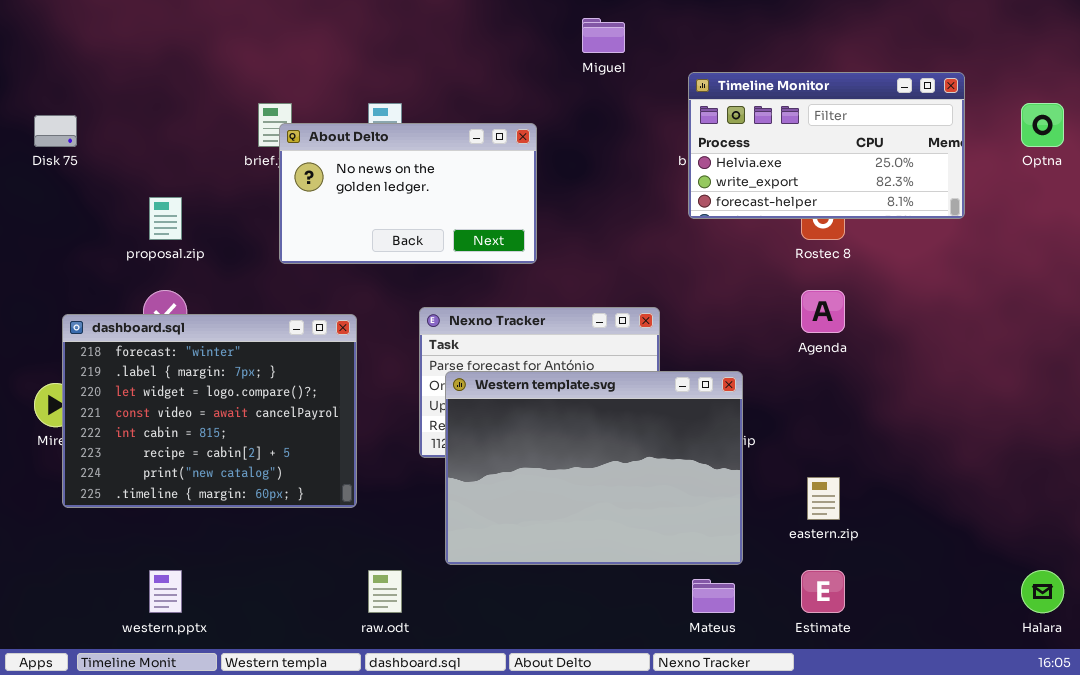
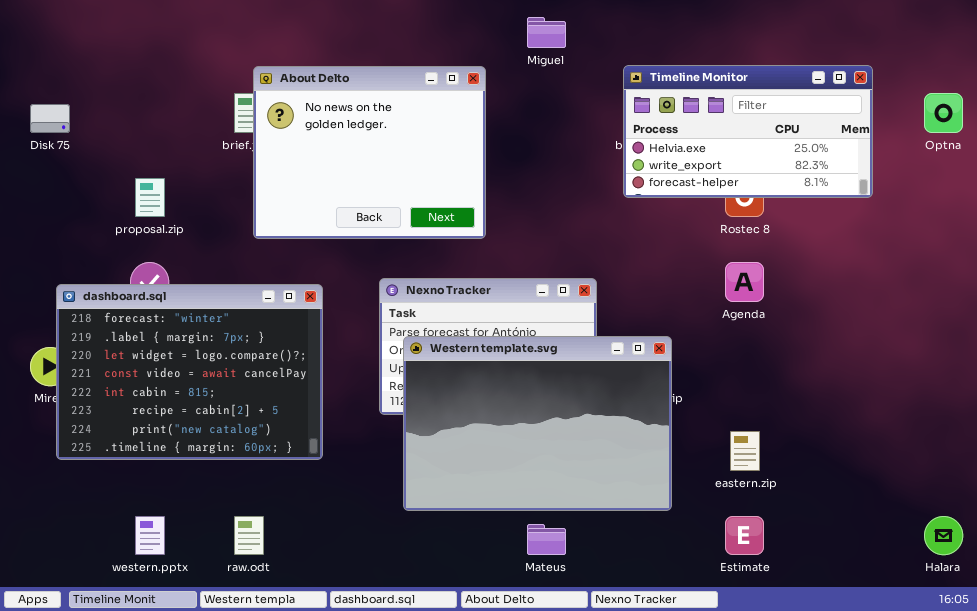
About Delto: [279,123,537,264] -> [253,66,486,239], resized
raw.odt: [368,570,402,613] -> [234,516,264,555], moved
Mateus: [692,579,735,613] -> [527,524,566,555], moved

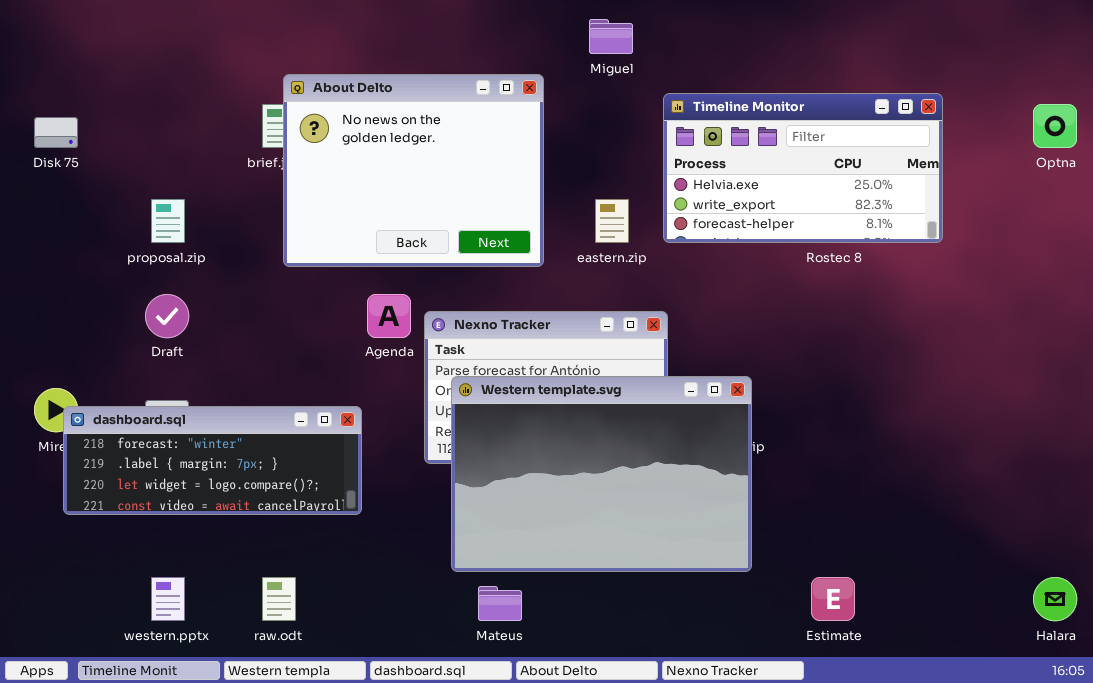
Timeline Monitor: [623,65,873,198] -> [663,93,943,243], moved
Agenda: [725,262,764,302] -> [367,294,411,338], moved
dashboard.sql: [56,284,323,460] -> [63,406,362,515], resized
eastern.zip: [730,431,760,471] -> [595,199,629,243], moved
Mateus: [527,524,566,555] -> [478,586,522,621], moved

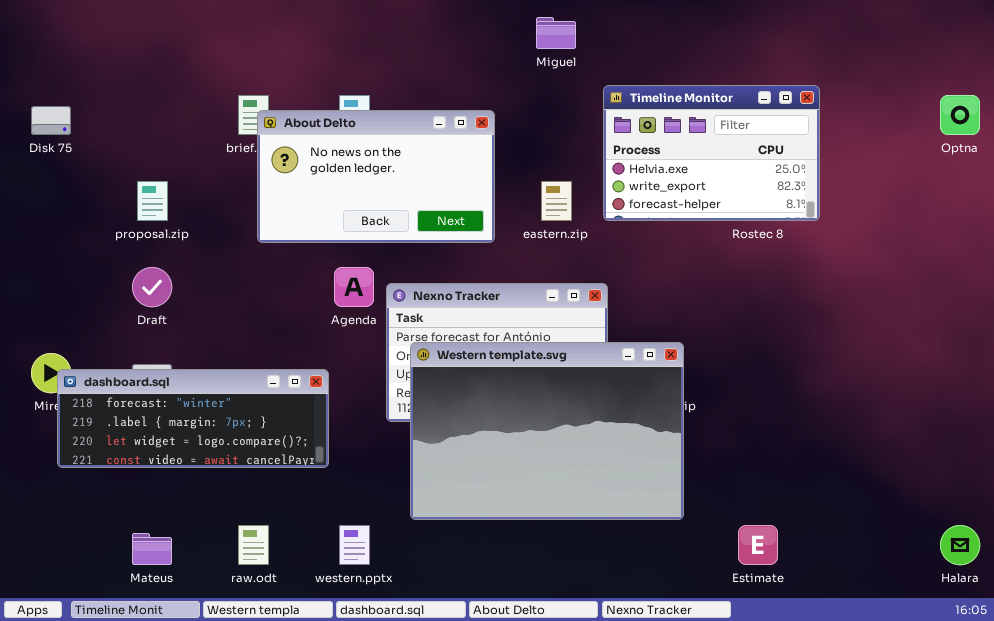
About Delto: [283,74,544,267] -> [257,110,495,243], resized
Timeline Monitor: [663,93,943,243] -> [603,85,820,221], resized
western.pptx: [151,577,185,621] -> [339,525,370,565], moved
Mateus: [478,586,522,621] -> [132,533,172,565], moved

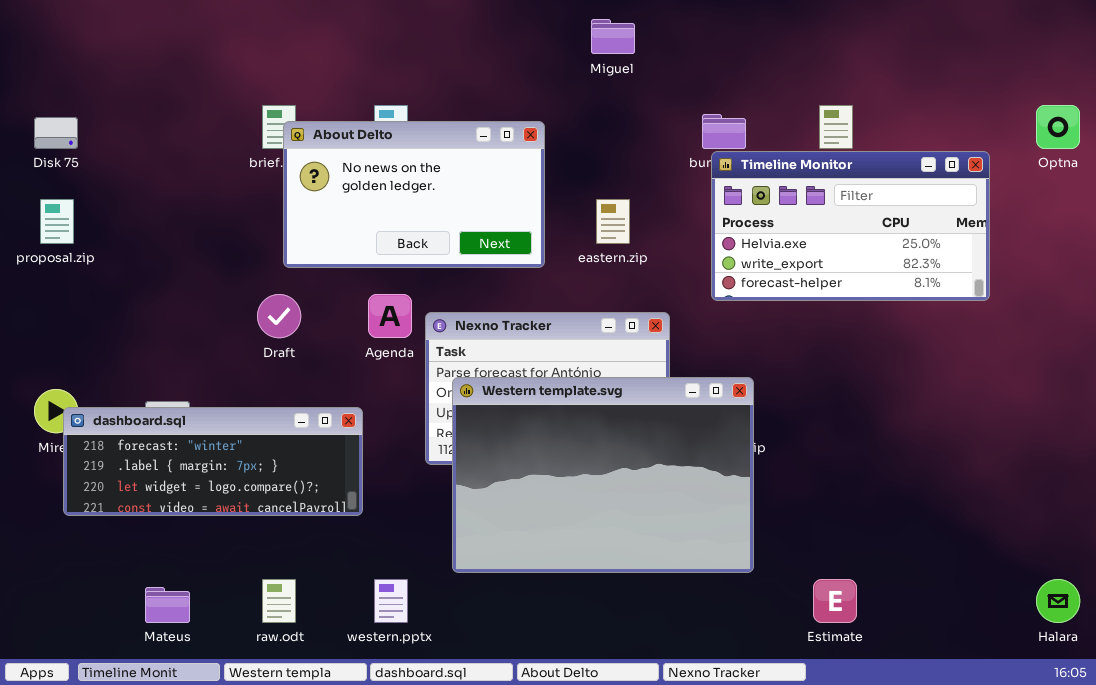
Timeline Monitor: [603,85,820,221] -> [711,151,990,301], moved, resized
proposal.zip: [137,181,168,221] -> [40,199,74,244], moved
Draft: [132,267,172,307] -> [257,294,301,338], moved

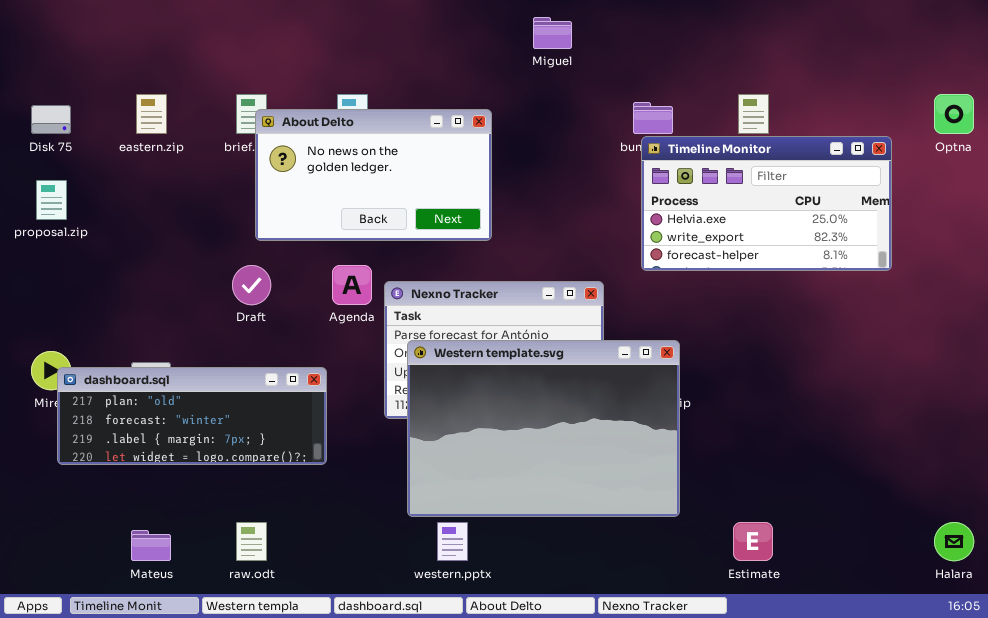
eastern.zip: [596,199,630,244] -> [136,94,167,134], moved
dashboard.sql: [63,407,363,516] -> [57,367,327,465], scrolled up 1 row
western.pptx: [374,579,408,623] -> [437,522,468,561], moved

